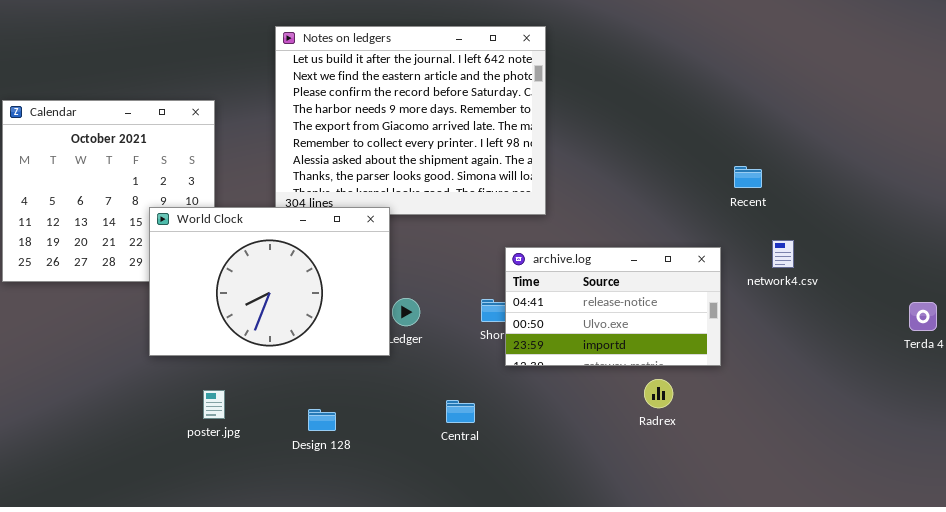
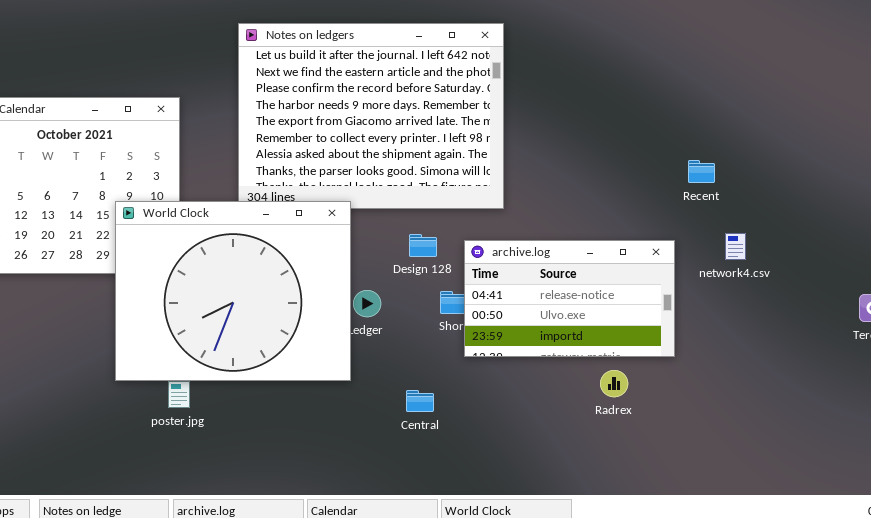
World Clock: [149,207,390,356] -> [115,201,351,381], resized
Design 128: [308,409,336,431] -> [409,234,437,257], moved

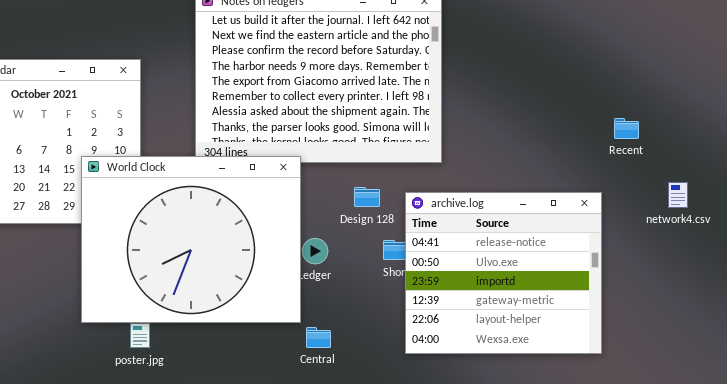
network4.csv: [725,233,746,260] -> [668,182,688,208], moved
archive.log: [464,240,675,357] -> [405,192,602,354], resized
Central: [406,390,434,412] -> [306,327,331,348], moved

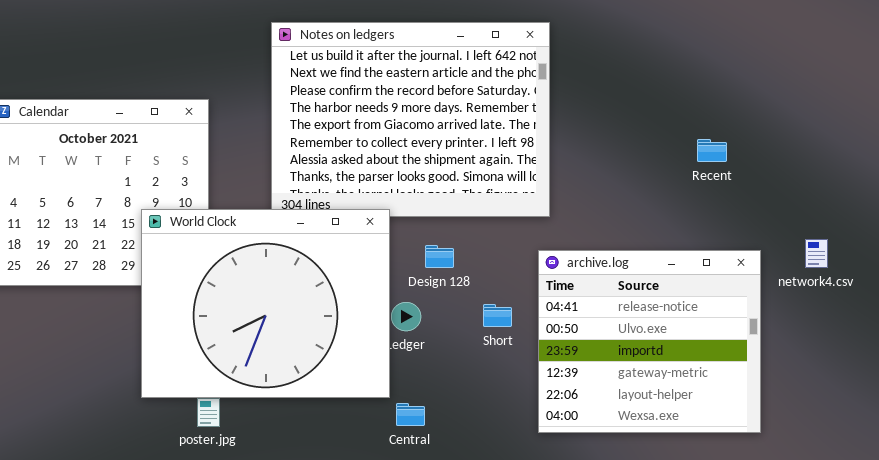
Recent: [614,118,639,139] -> [697,139,727,162], moved
Design 128: [354,187,380,207] -> [425,245,454,268], moved
archive.log: [405,192,602,354] -> [538,250,761,433], moved

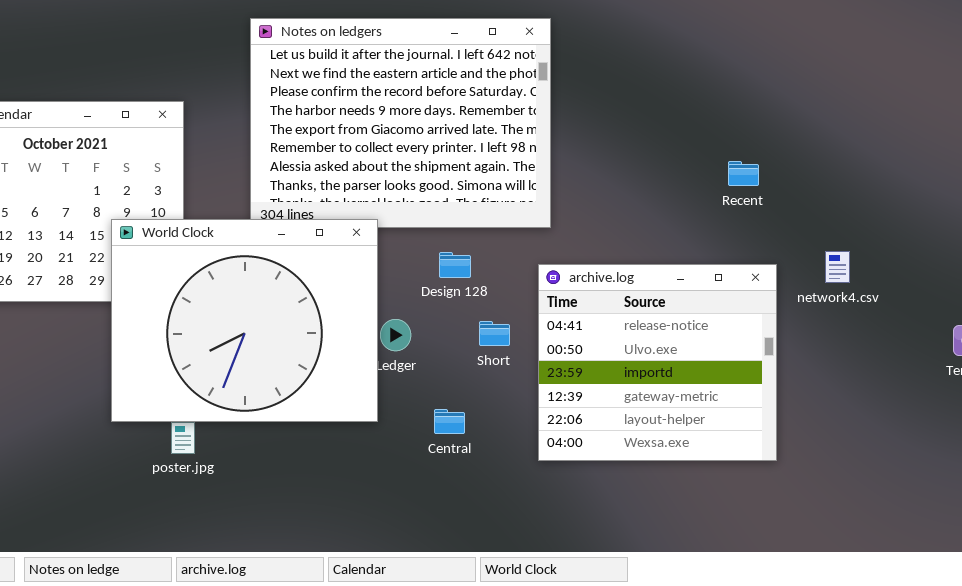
Recent: [697,139,727,162] -> [728,161,759,186], moved
Design 128: [425,245,454,268] -> [439,252,471,278], moved
Central: [396,403,425,426] -> [434,409,465,434], moved

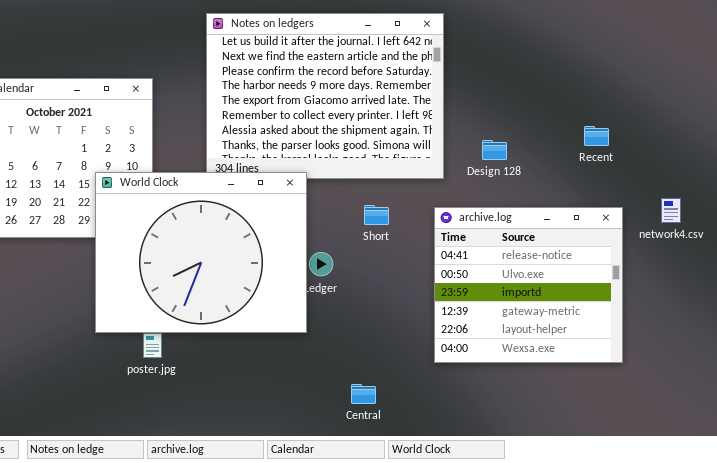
Design 128: [439,252,471,278] -> [482,140,507,160], moved
Short: [479,321,510,346] -> [364,205,389,225], moved
Central: [434,409,465,434] -> [351,384,376,404], moved

